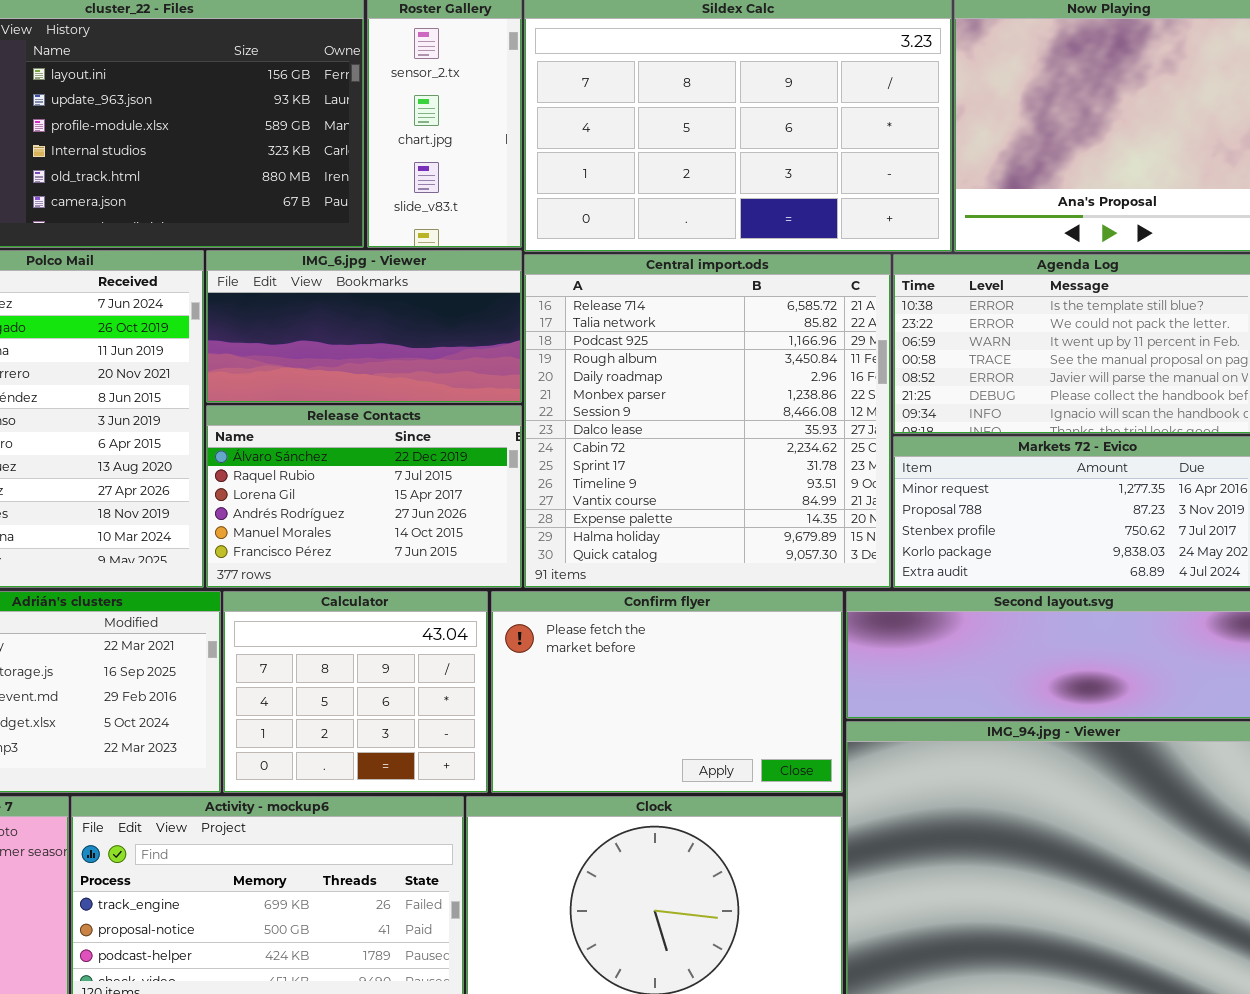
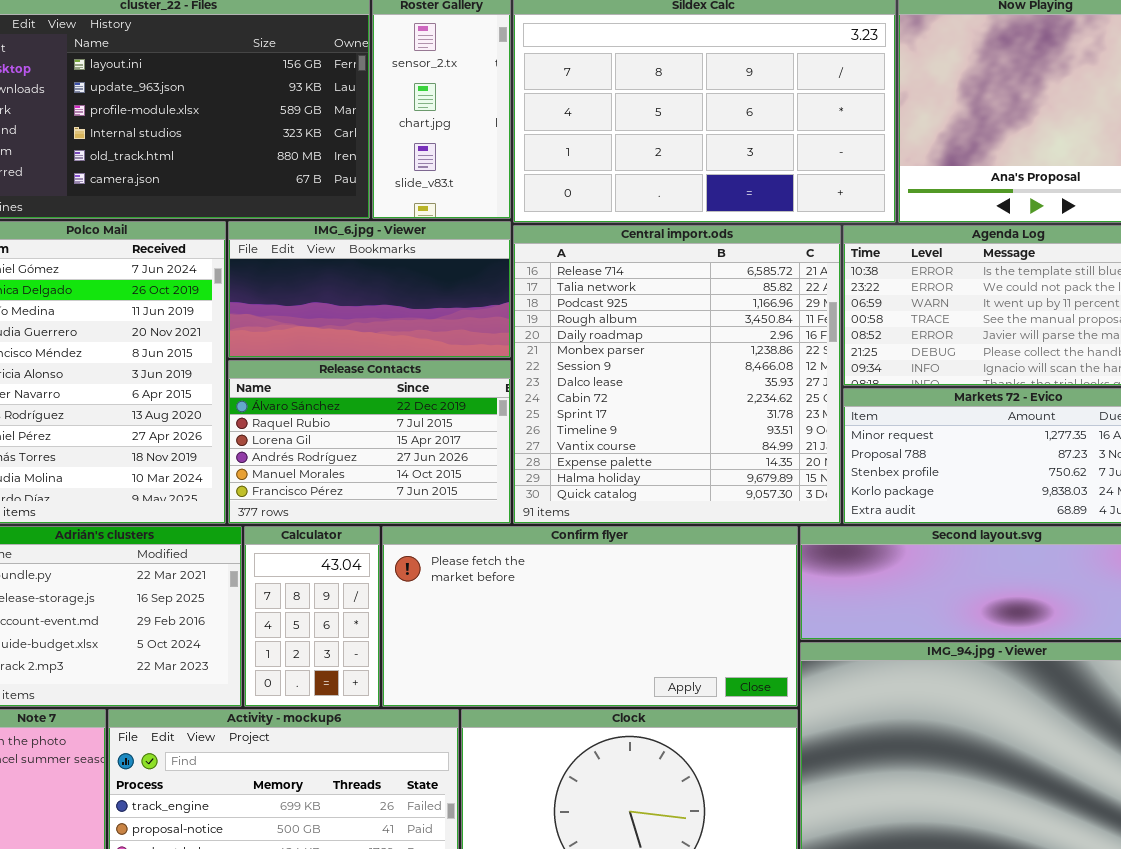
Calculator: [223,591,488,793] -> [244,526,380,707], resized
Confirm flyer: [491,591,843,793] -> [382,526,798,707], resized

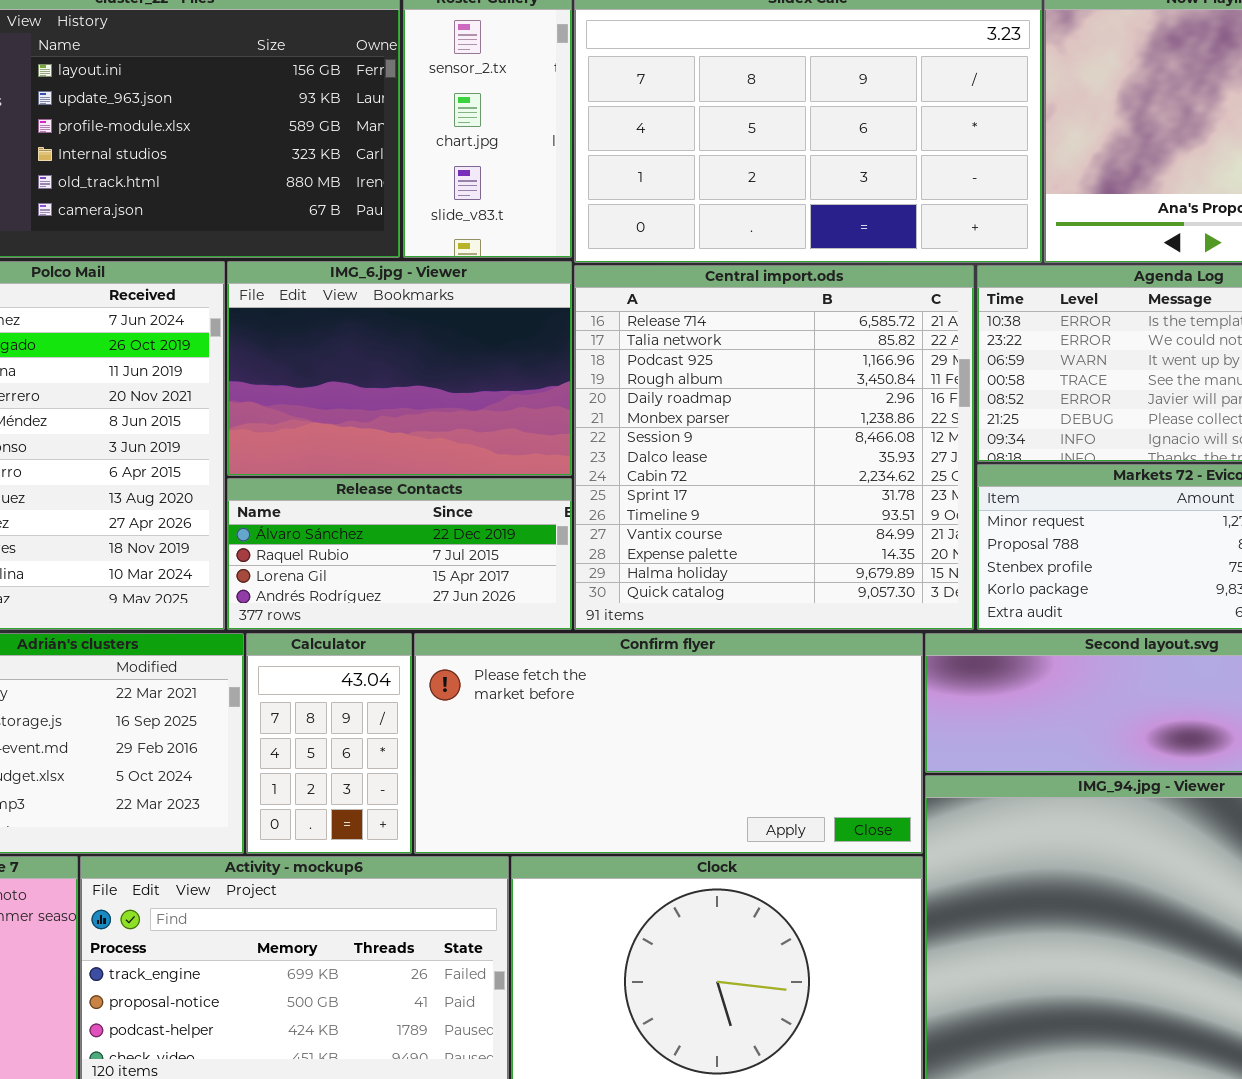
IMG_6.jpg - Viewer: [228,221,511,358] -> [227,261,572,476], resized
Release Contacts: [228,360,511,524] -> [227,478,572,630], resized

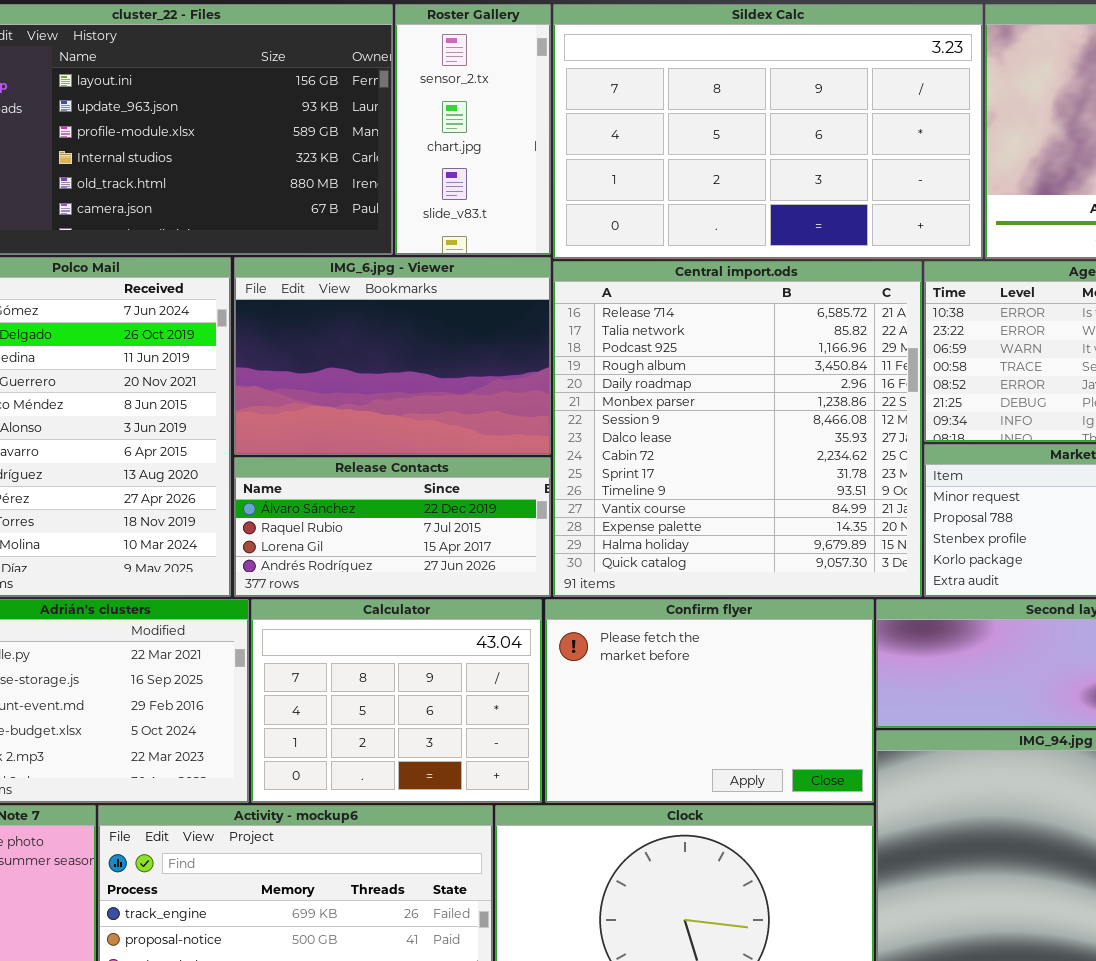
Calculator: [246,633,412,854] -> [251,599,542,803], resized
Confirm flyer: [414,633,923,854] -> [545,599,874,803], resized

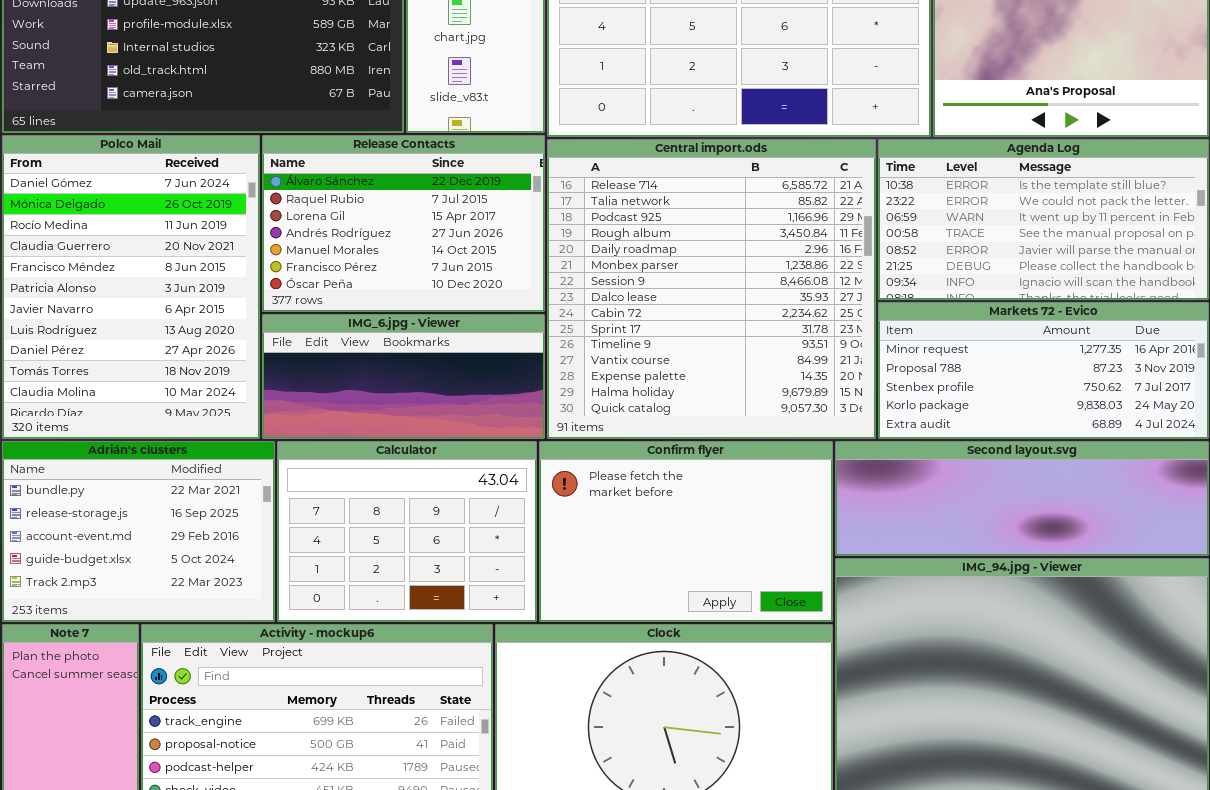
IMG_6.jpg - Viewer: [234,257,551,455] -> [262,314,545,439], moved, resized
Release Contacts: [234,457,551,597] -> [262,135,545,312], moved, resized

